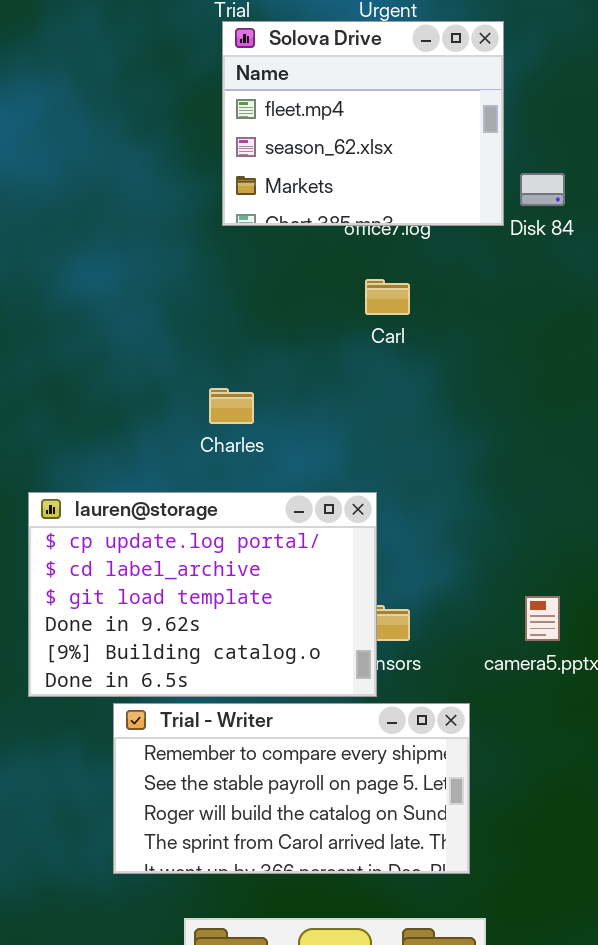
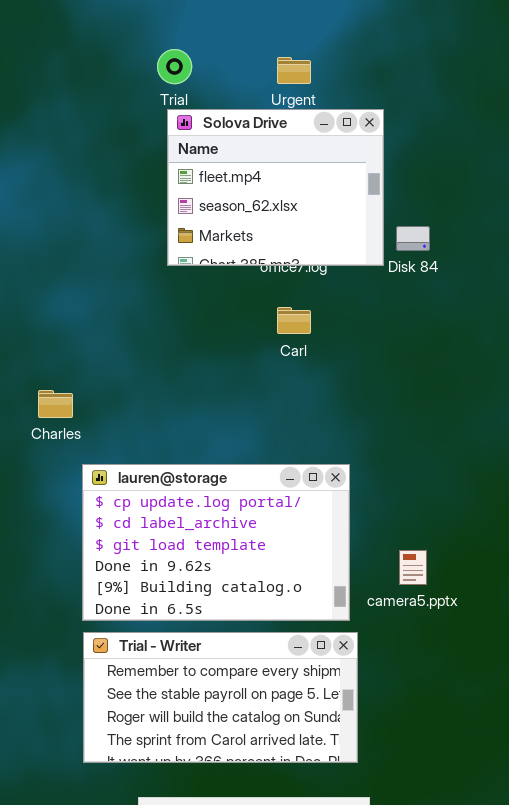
Charles: [209,388,254,424] -> [38,390,73,418], moved
lauren@storage: [28,492,377,697] -> [82,464,350,621], moved

